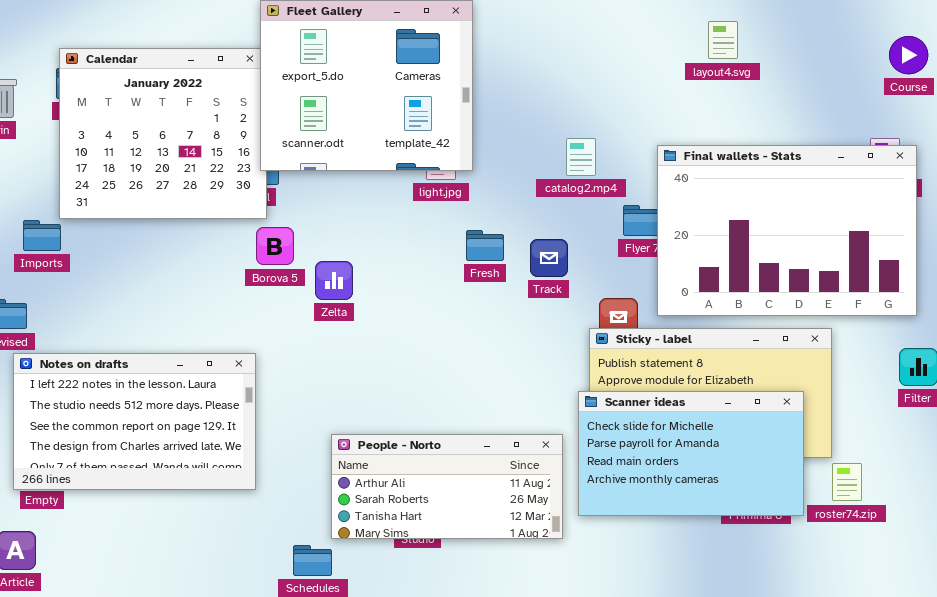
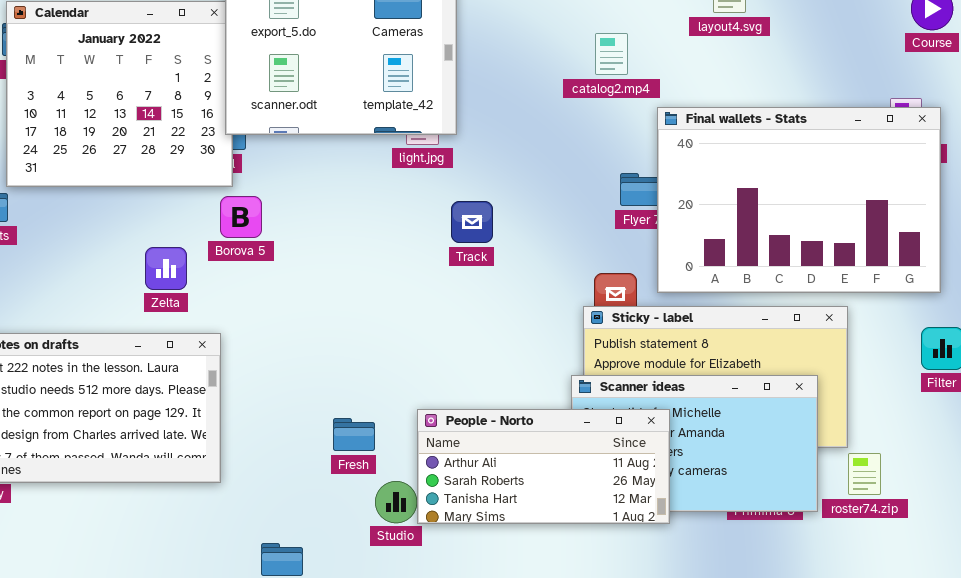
catalog2.mp4: [566,138,596,176] -> [595,33,628,75], moved
Fresh: [466,230,504,261] -> [333,418,375,451], moved
Track: [530,239,568,277] -> [451,201,493,243], moved
Zelta: [315,261,353,300] -> [145,247,187,290], moved
People - Norto: [331,434,563,539] -> [417,409,670,524], moved

